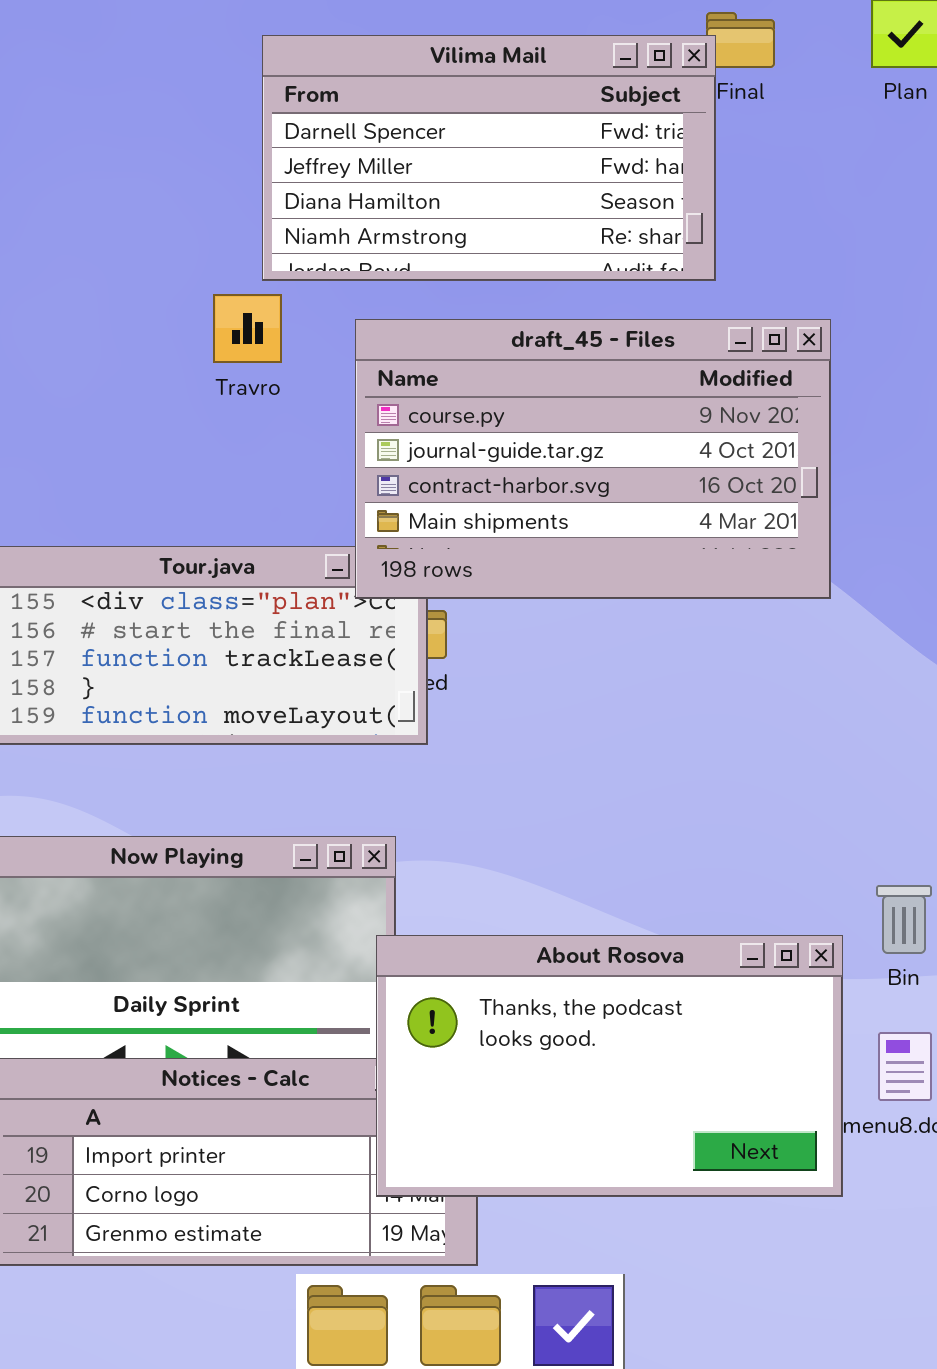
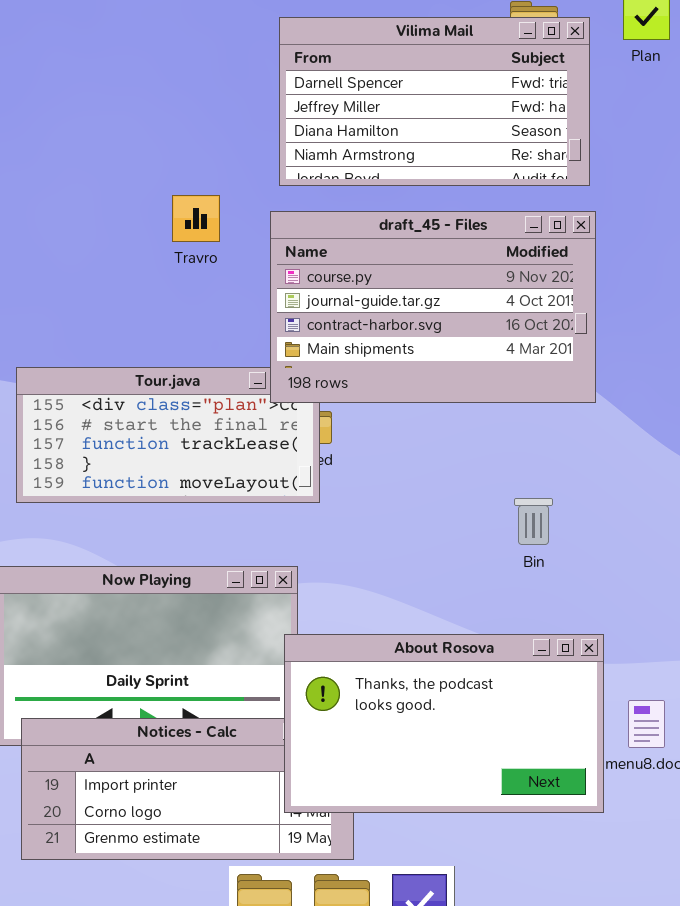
Vilima Mail: [262,35,716,281] -> [279,17,590,186], moved
Bin: [876,885,932,954] -> [514,498,553,545], moved

